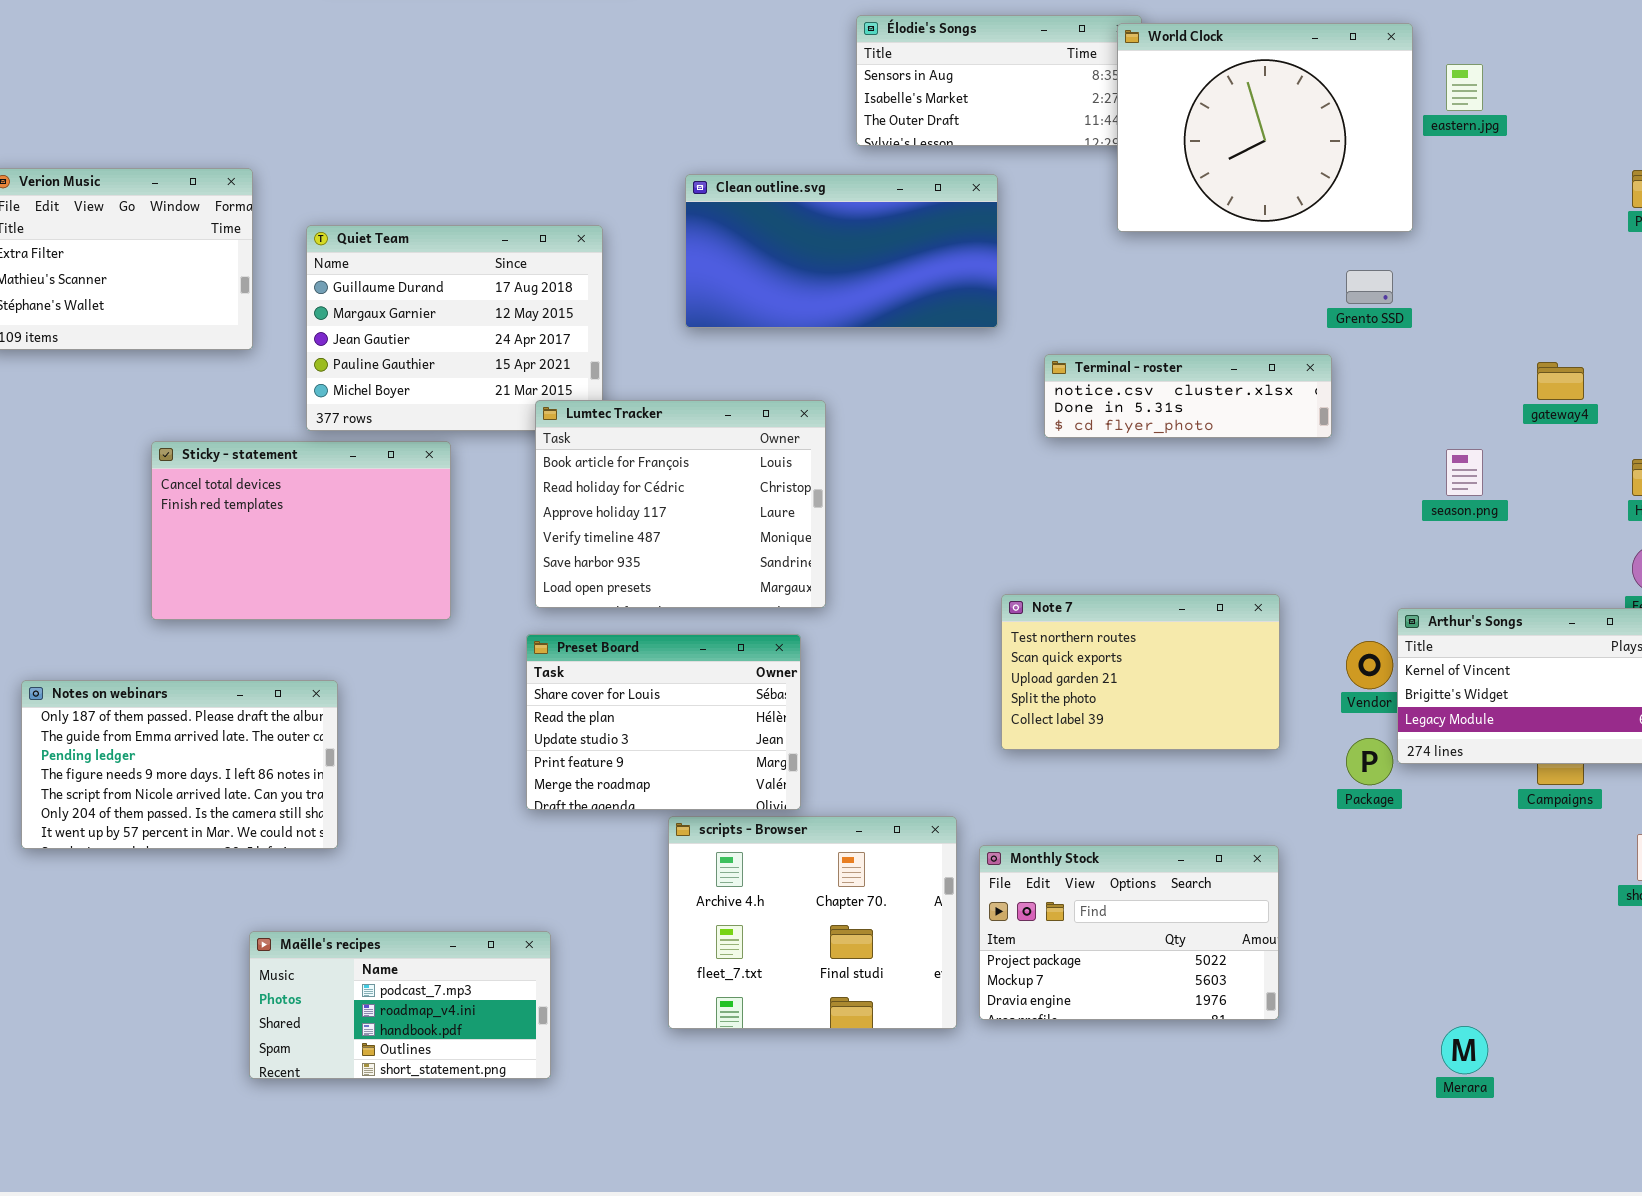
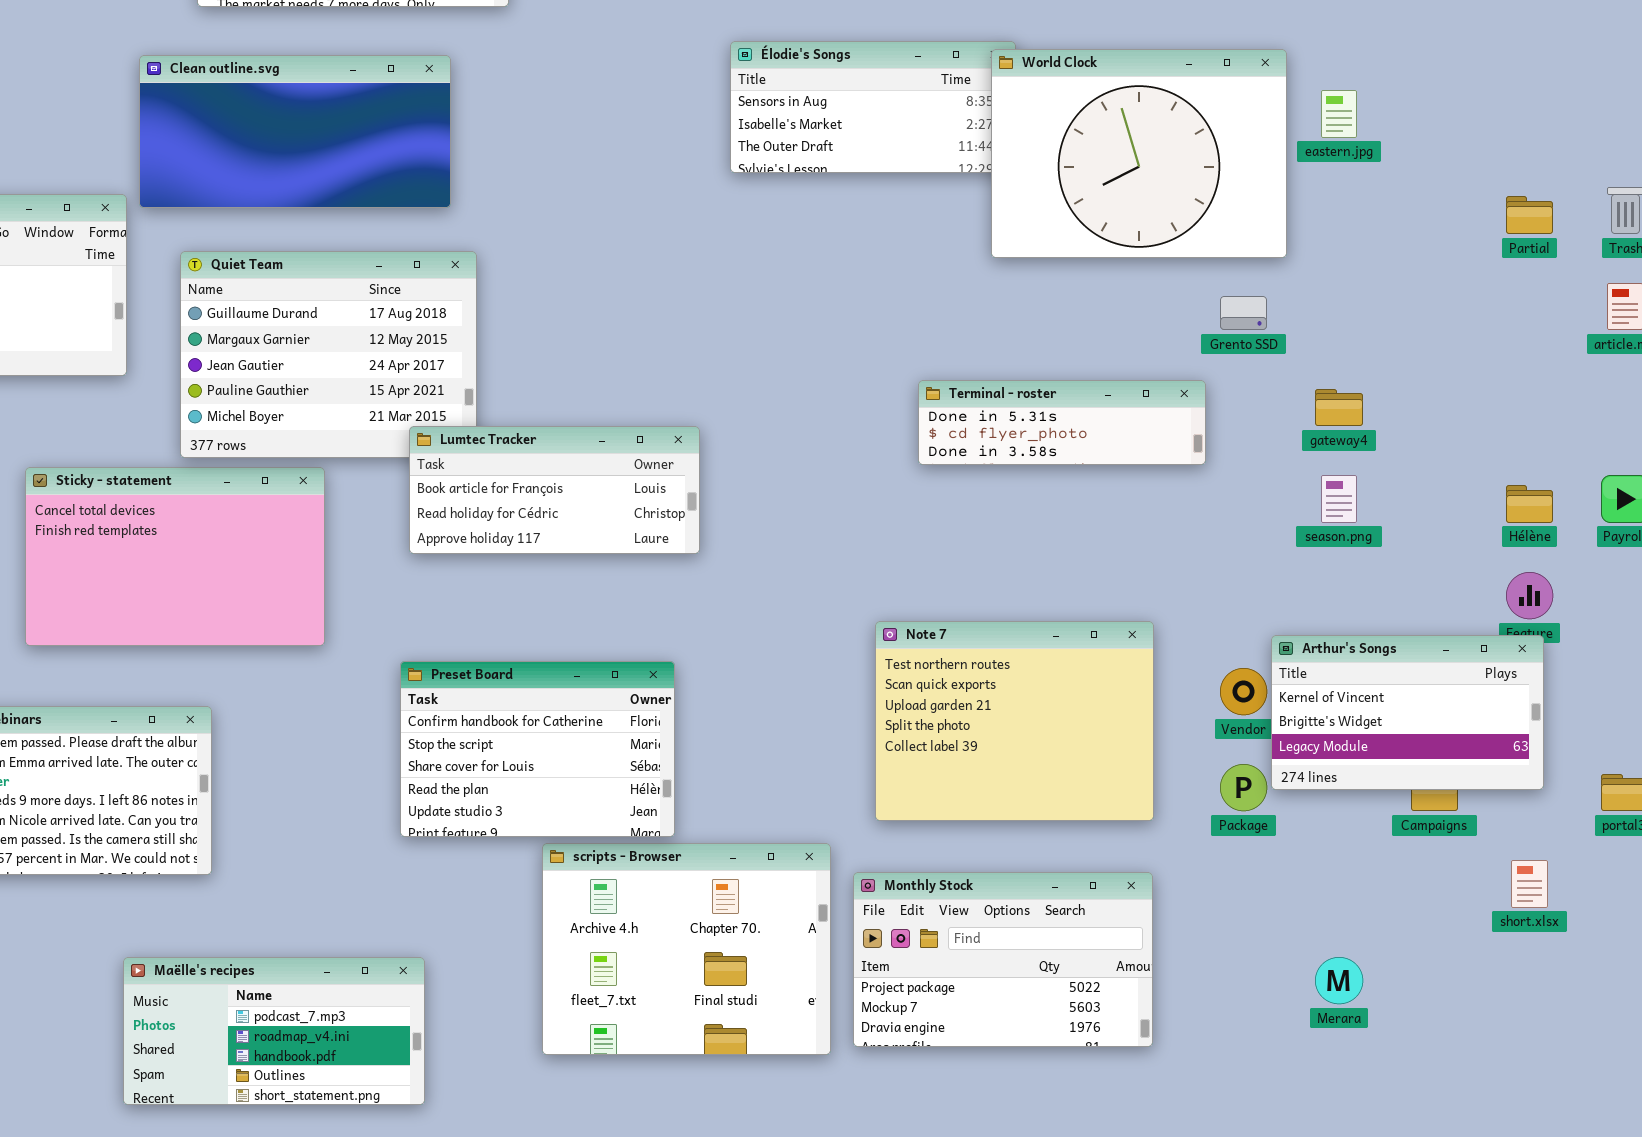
Clean outline.svg: [685,174,998,328] -> [139,55,451,208], moved
Terminal - roster: [1044,354,1332,438] -> [918,380,1206,465], scrolled down 1 row
gateway4: [1537,362,1584,400] -> [1315,389,1363,426], moved
Lumtec Tracker: [535,400,826,608] -> [409,426,700,554], resized
Note 7: [1001,594,1280,750] -> [875,621,1154,821], resized
Preset Board: [526,634,801,810] -> [400,661,675,837], scrolled up 2 rows
Merara: [1441,1026,1488,1074] -> [1315,957,1363,1004], moved

